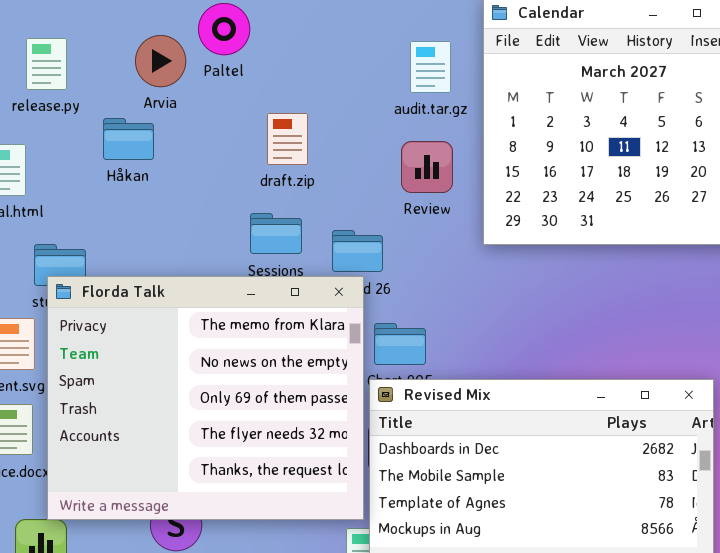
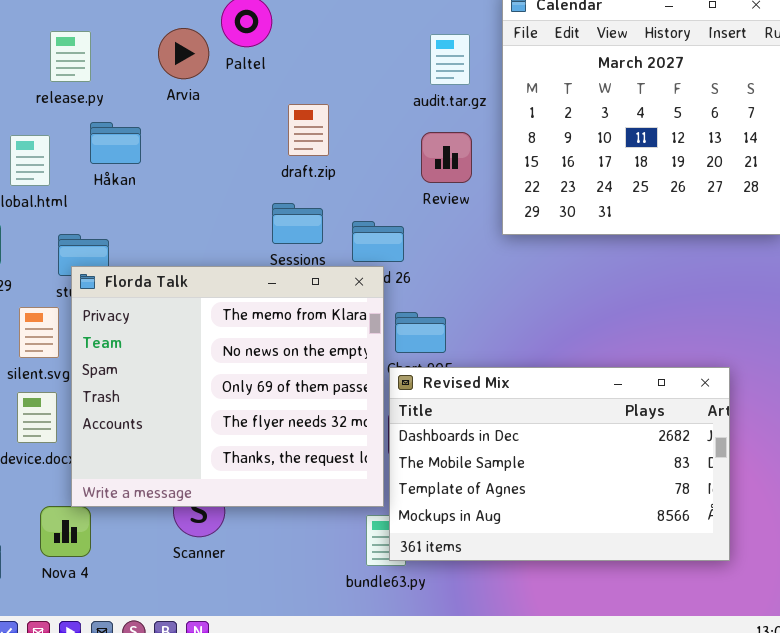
Håkan: [103,118,154,160] -> [90,122,141,164], moved

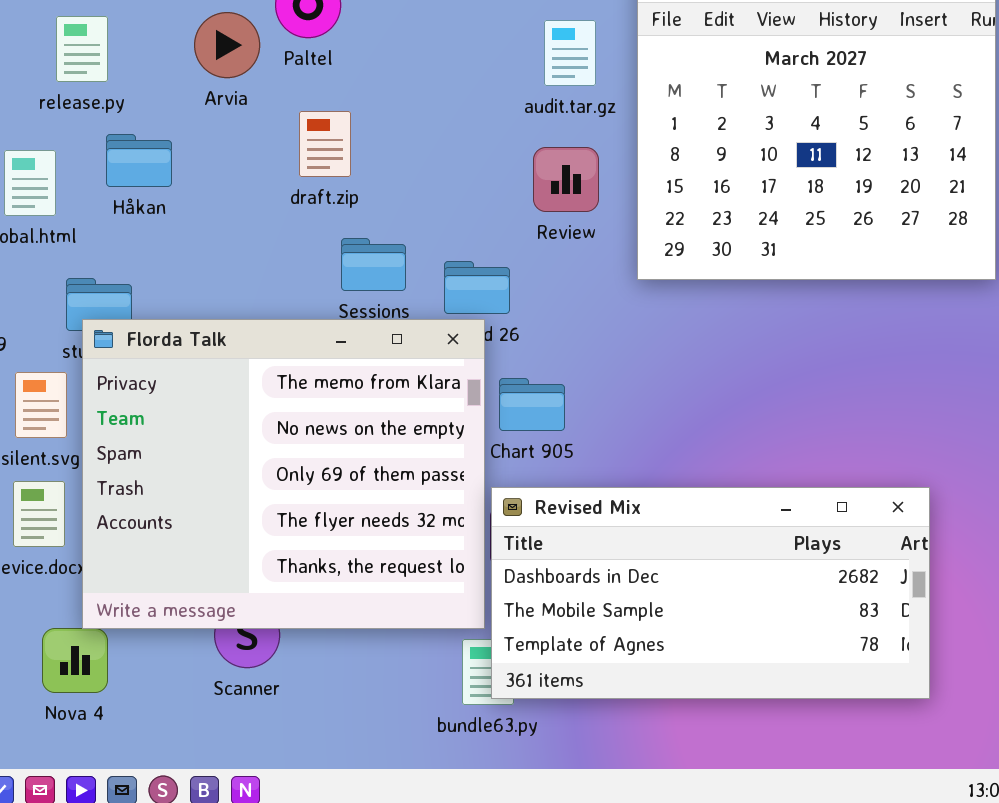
draft.zip: [288,104,329,156] -> [299,111,351,177], moved
Revised Mix: [389,367,730,561] -> [491,487,930,699], resized

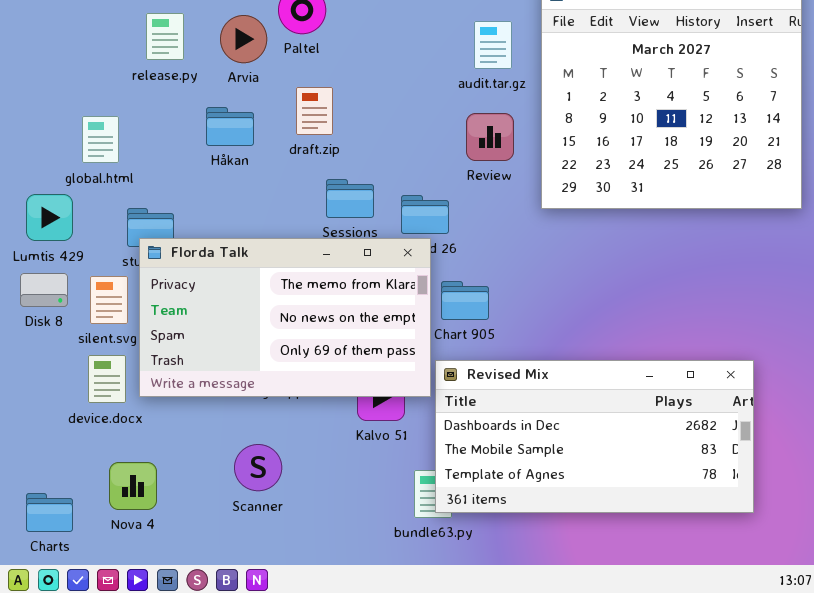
release.py: [56,16,108,82] -> [146,13,184,60], moved
Håkan: [106,134,172,187] -> [206,107,254,146], moved
Florda Talk: [82,319,485,629] -> [139,238,431,397], resized

